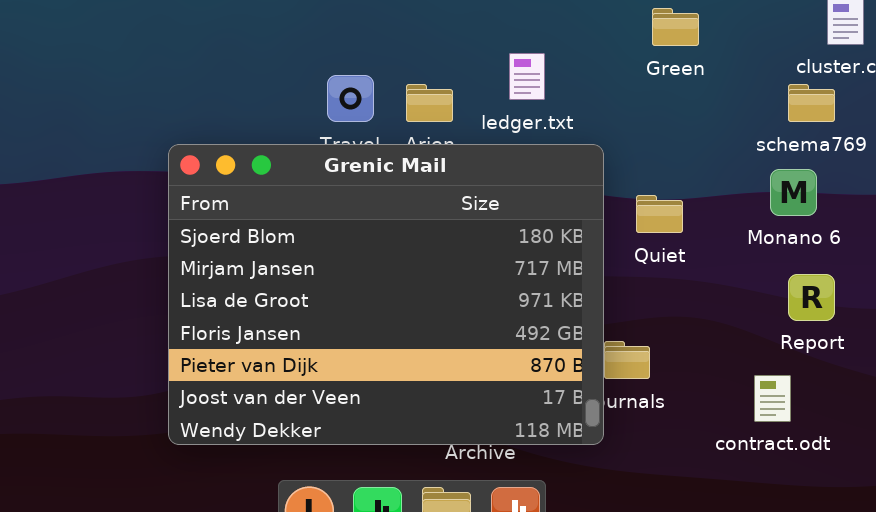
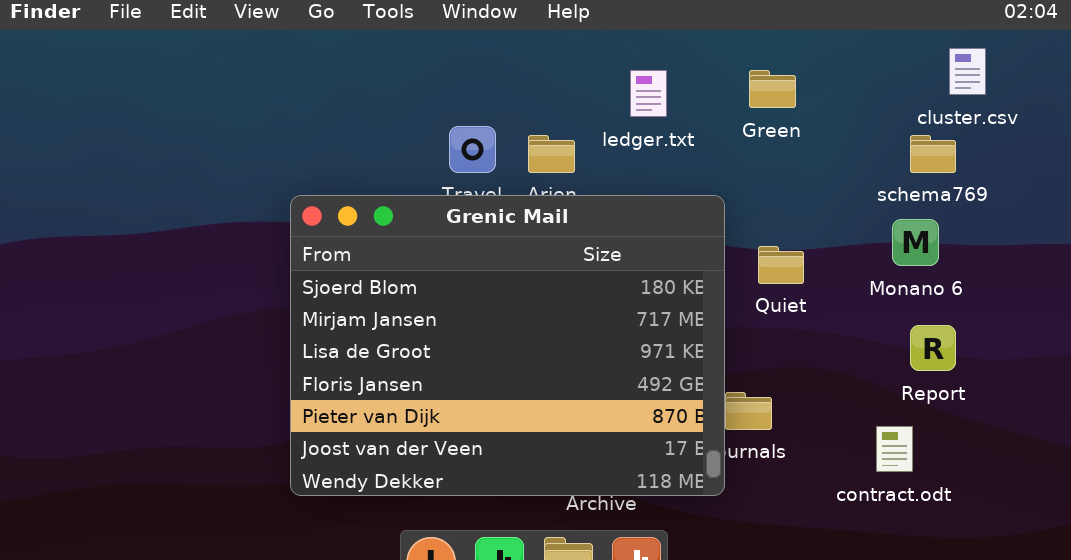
Green: [652,8,699,46] -> [749,70,796,108], moved
ledger.txt: [509,53,545,100] -> [630,70,667,117], moved

